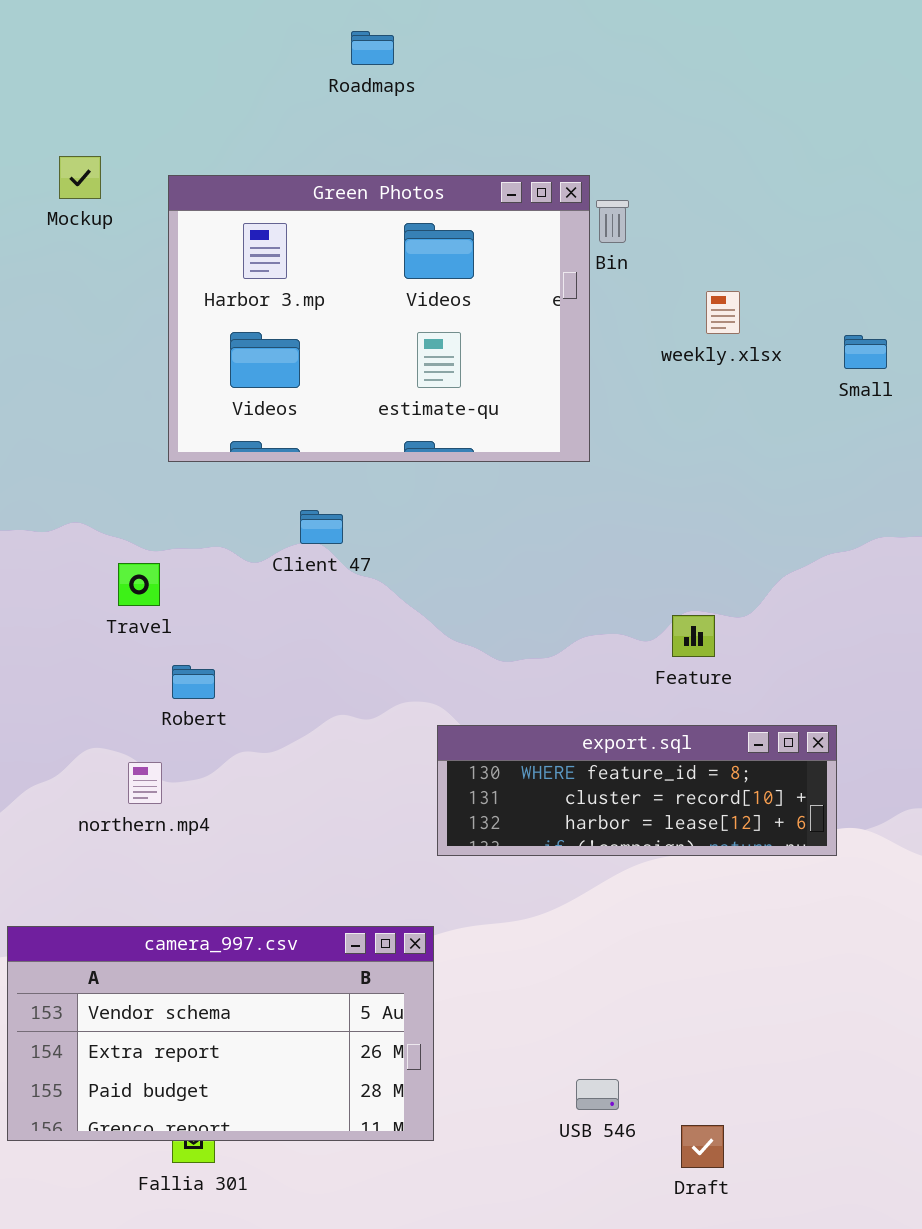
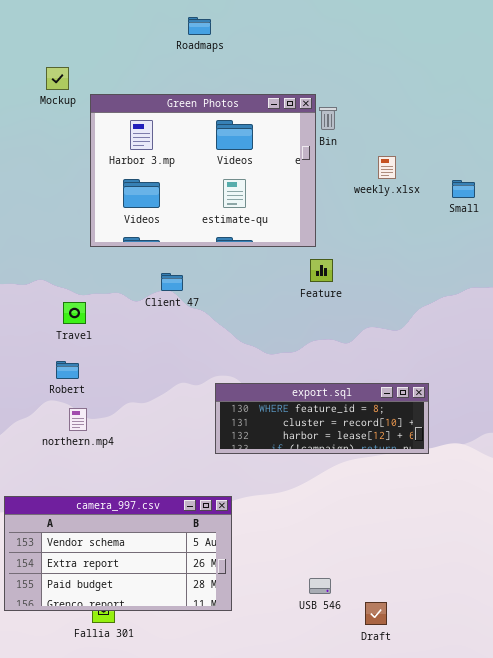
Mockup: [59,156,101,199] -> [46,67,69,90], moved
Feature: [672,615,715,657] -> [310,259,333,282], moved
Robert: [172,665,215,699] -> [56,361,79,379], moved
export.sql: [437,725,837,856] -> [215,383,429,454], moved

